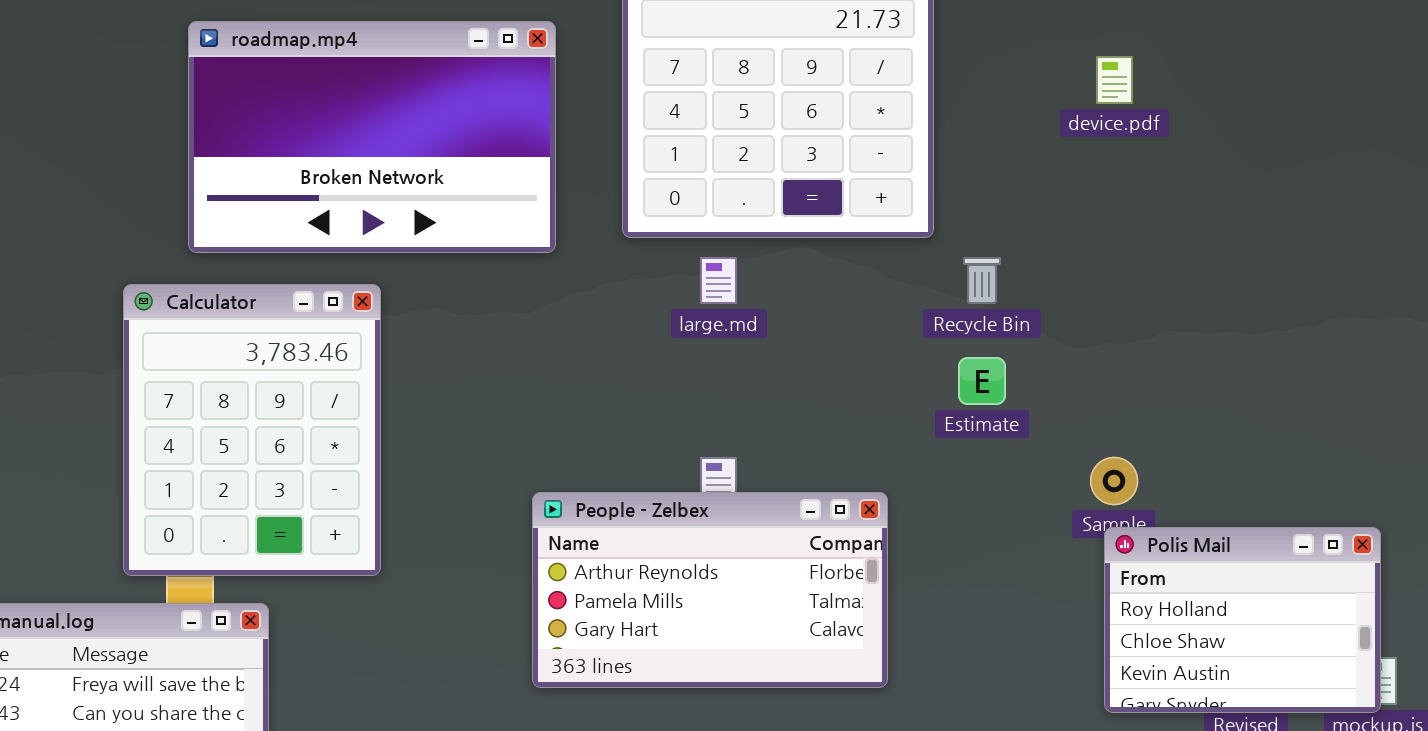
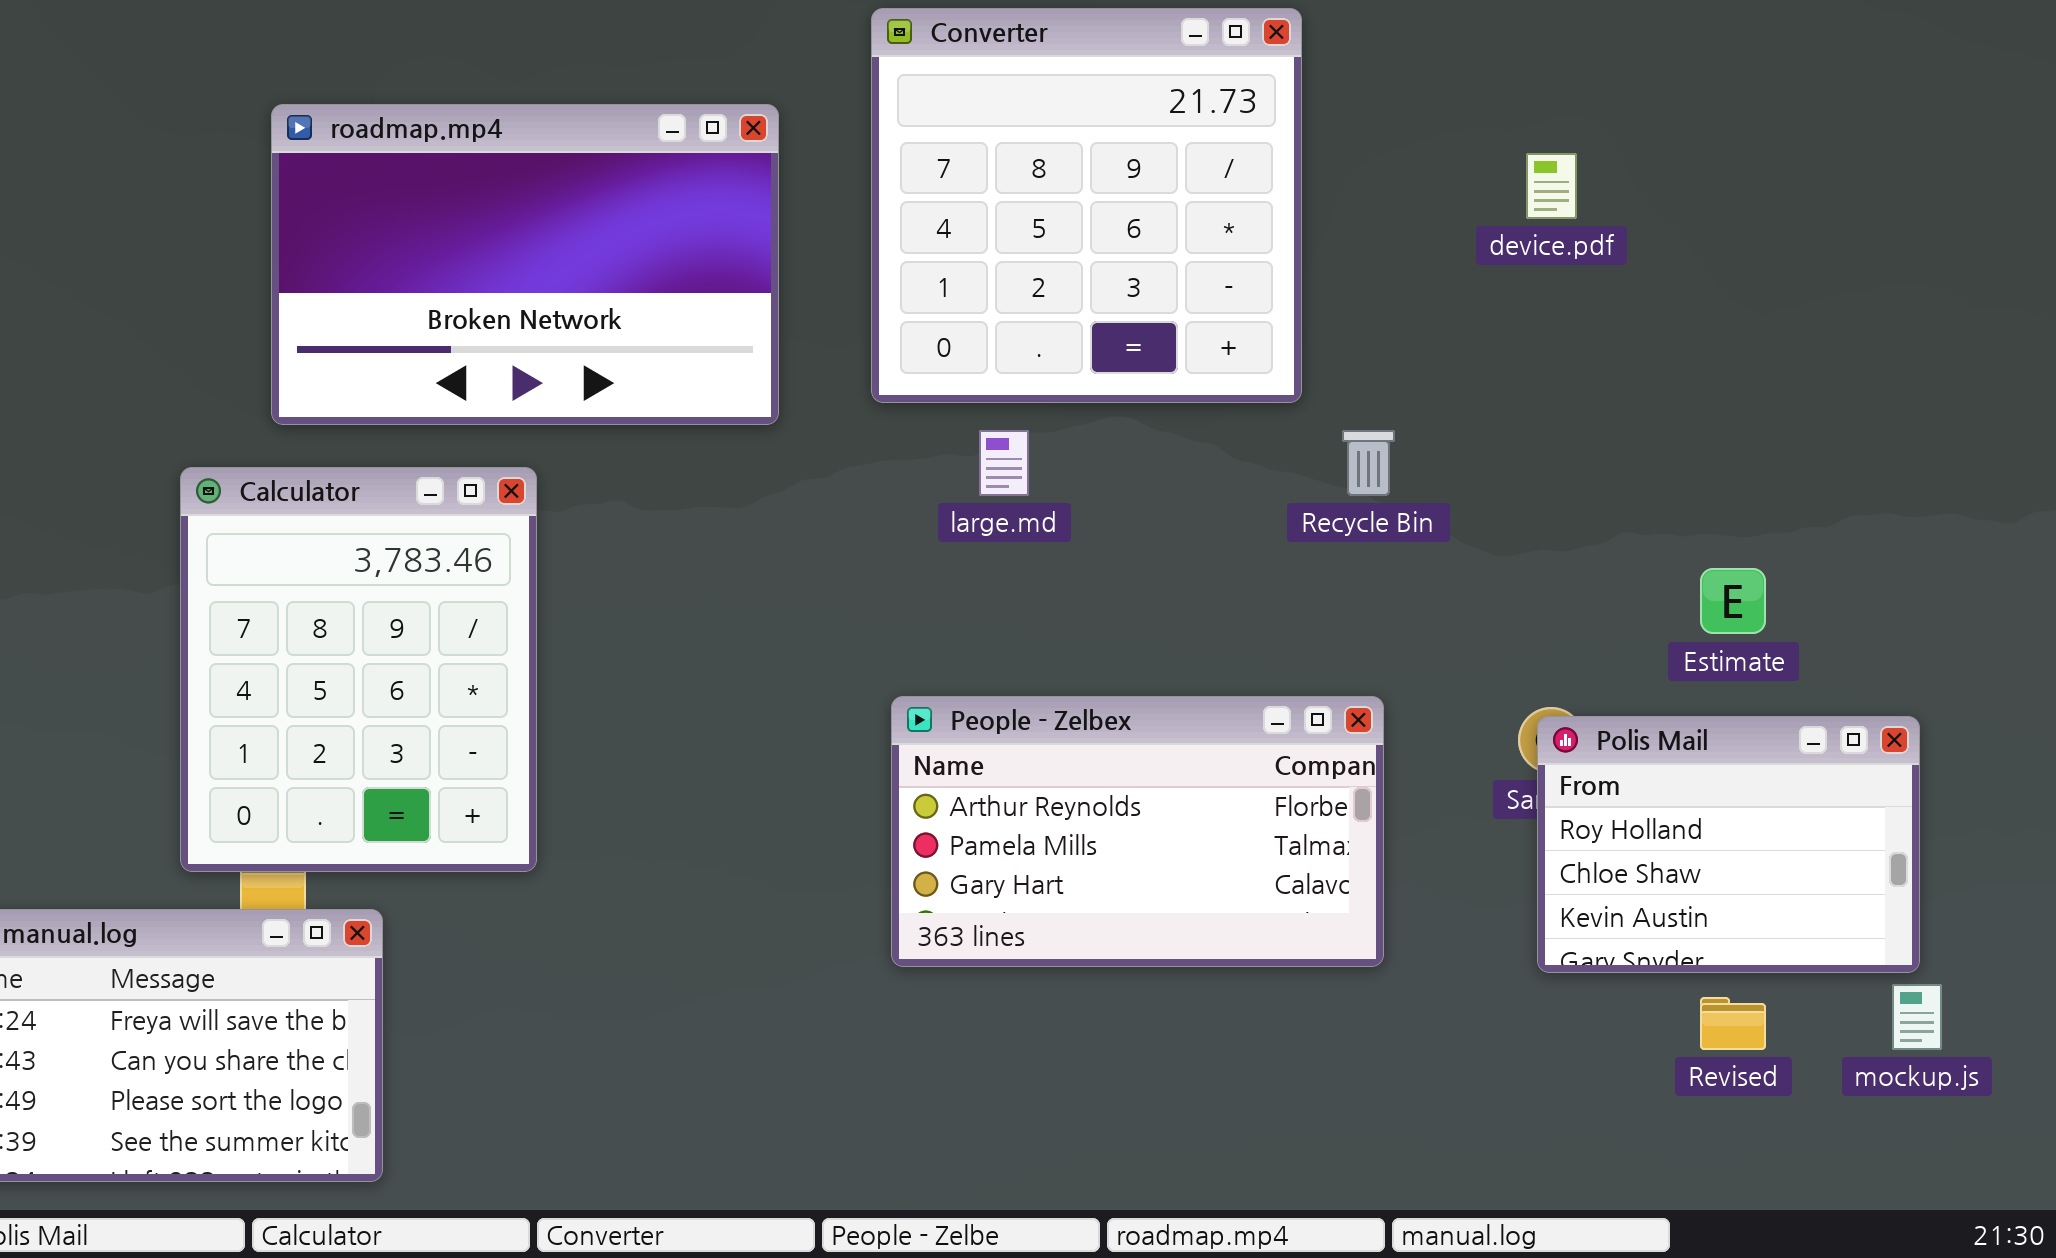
Estimate: [958,357,1006,405] -> [1700,568,1766,634], moved
People - Zelbex: [532,492,888,688] -> [891,696,1384,967], moved
Polis Mail: [1104,527,1381,713] -> [1537,716,1920,973], moved

